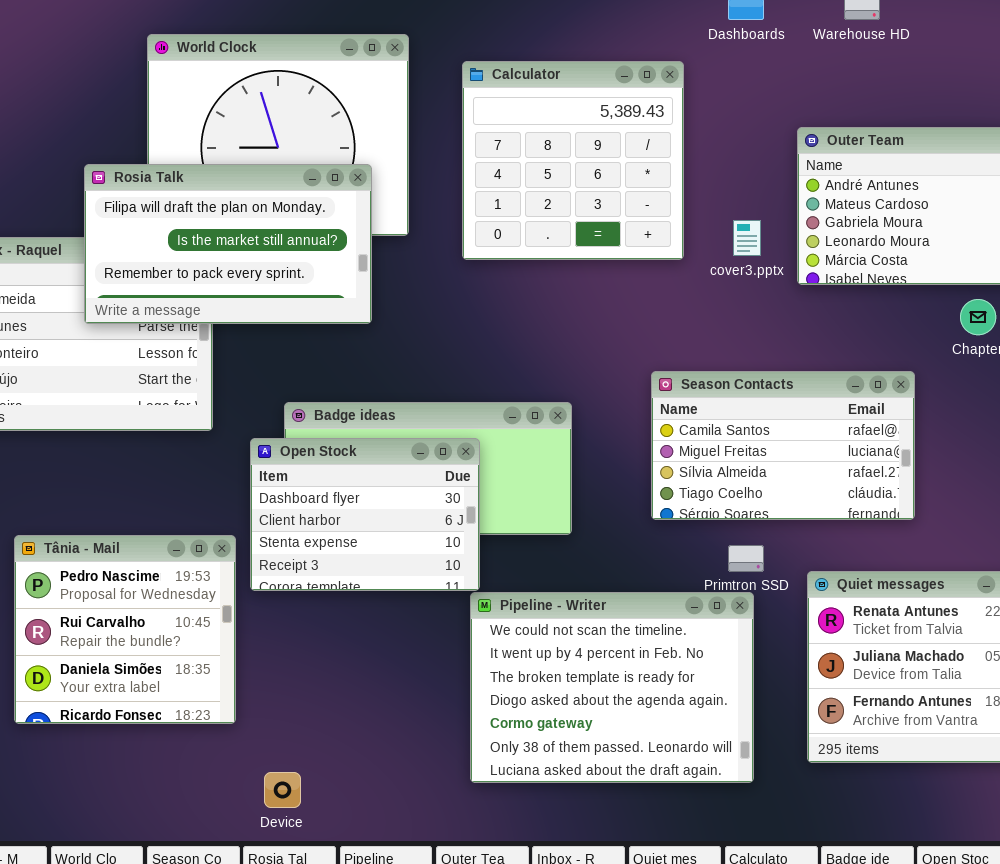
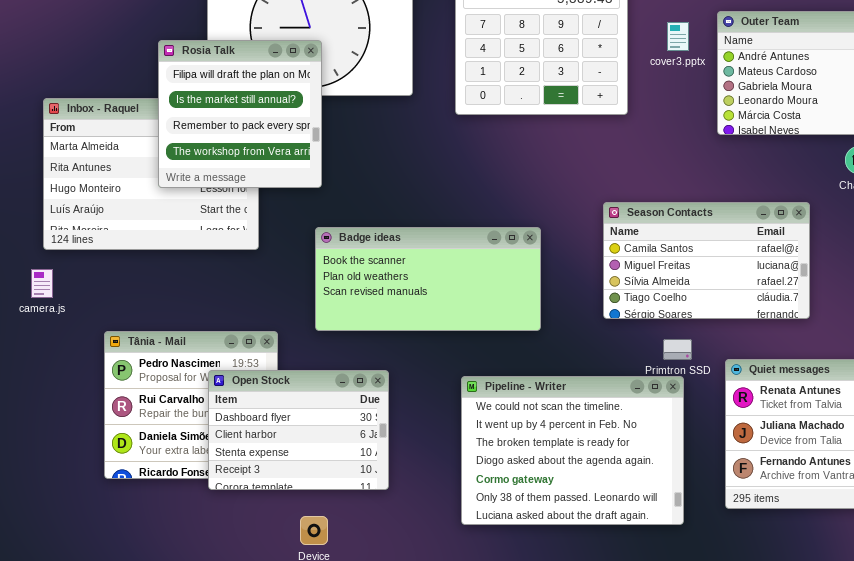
Rosia Talk: [84,164,372,324] -> [158,40,322,188], resized
cover3.pptx: [733,220,761,256] -> [667,22,689,51], moved
Open Stock: [250,438,480,591] -> [208,370,389,490], moved

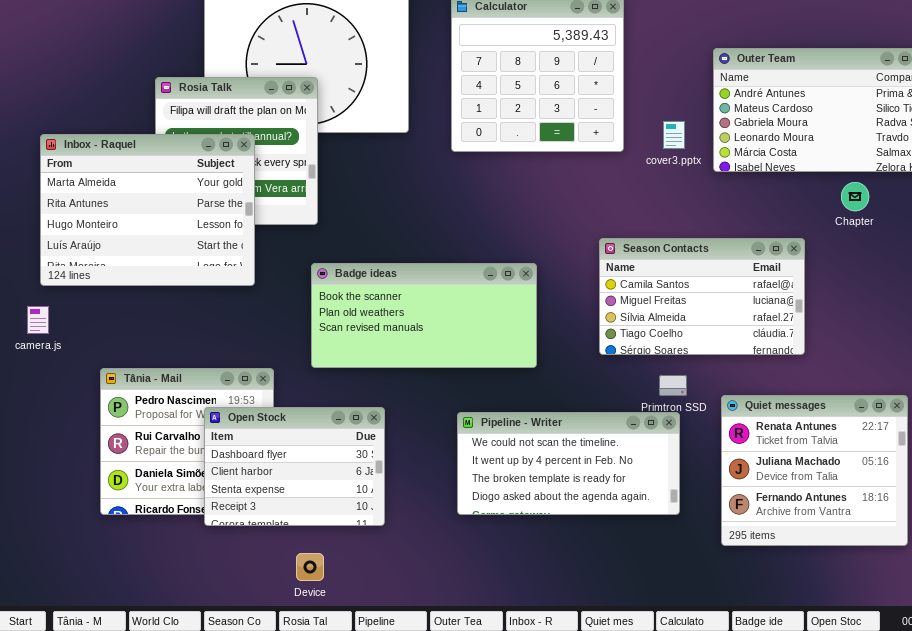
cover3.pptx: [667,22,689,51] -> [663,121,685,149], moved
Inbox - Raquel: [43,98,259,250] -> [40,134,255,286], raised
Pipeline - Writer: [461,376,684,525] -> [457,412,680,515], resized

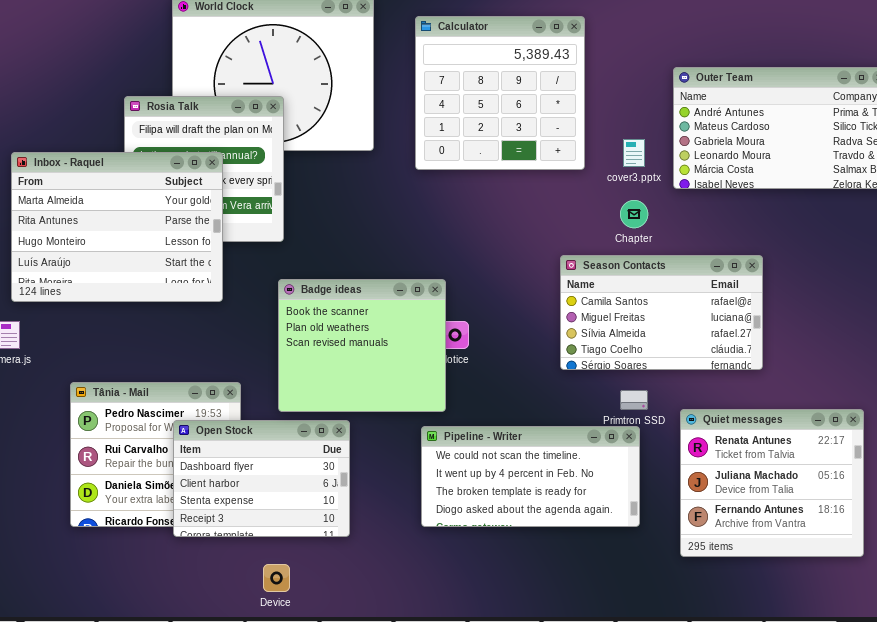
Chapter: [841,182,869,211] -> [620,200,648,228], moved
Badge ideas: [311,263,537,368] -> [278,279,446,412], resized

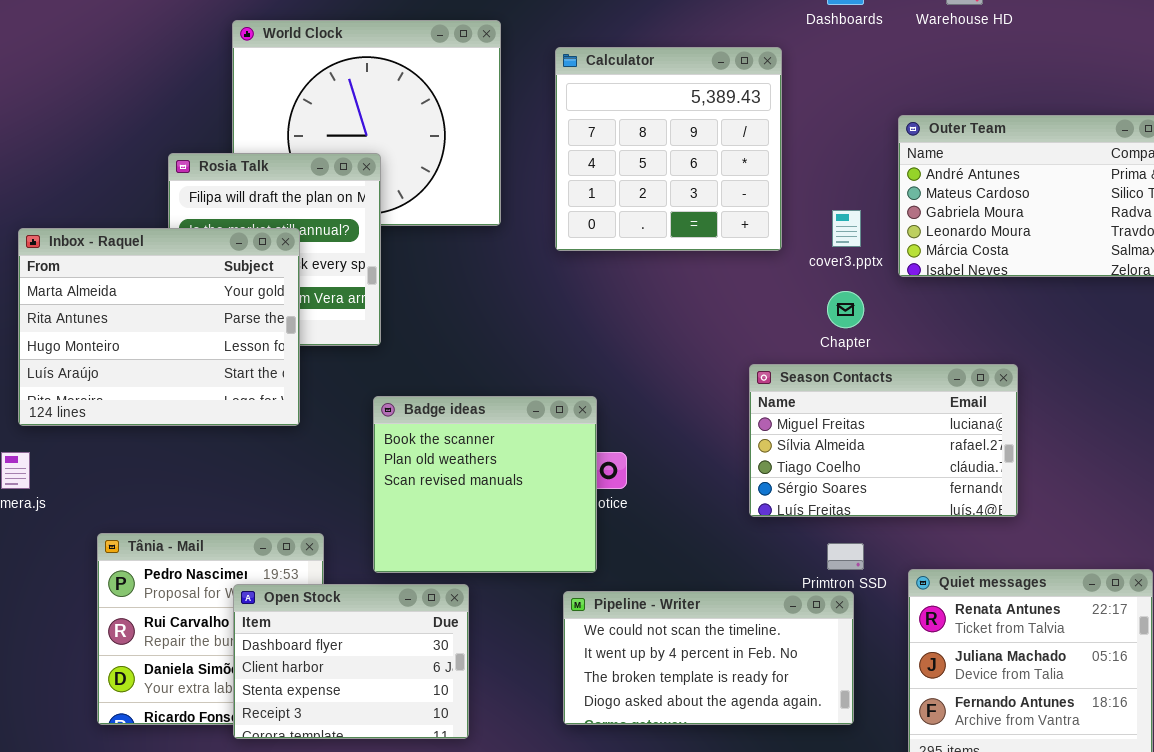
Season Contacts: [560,255,763,370] -> [749,364,1018,517], scrolled down 1 row

